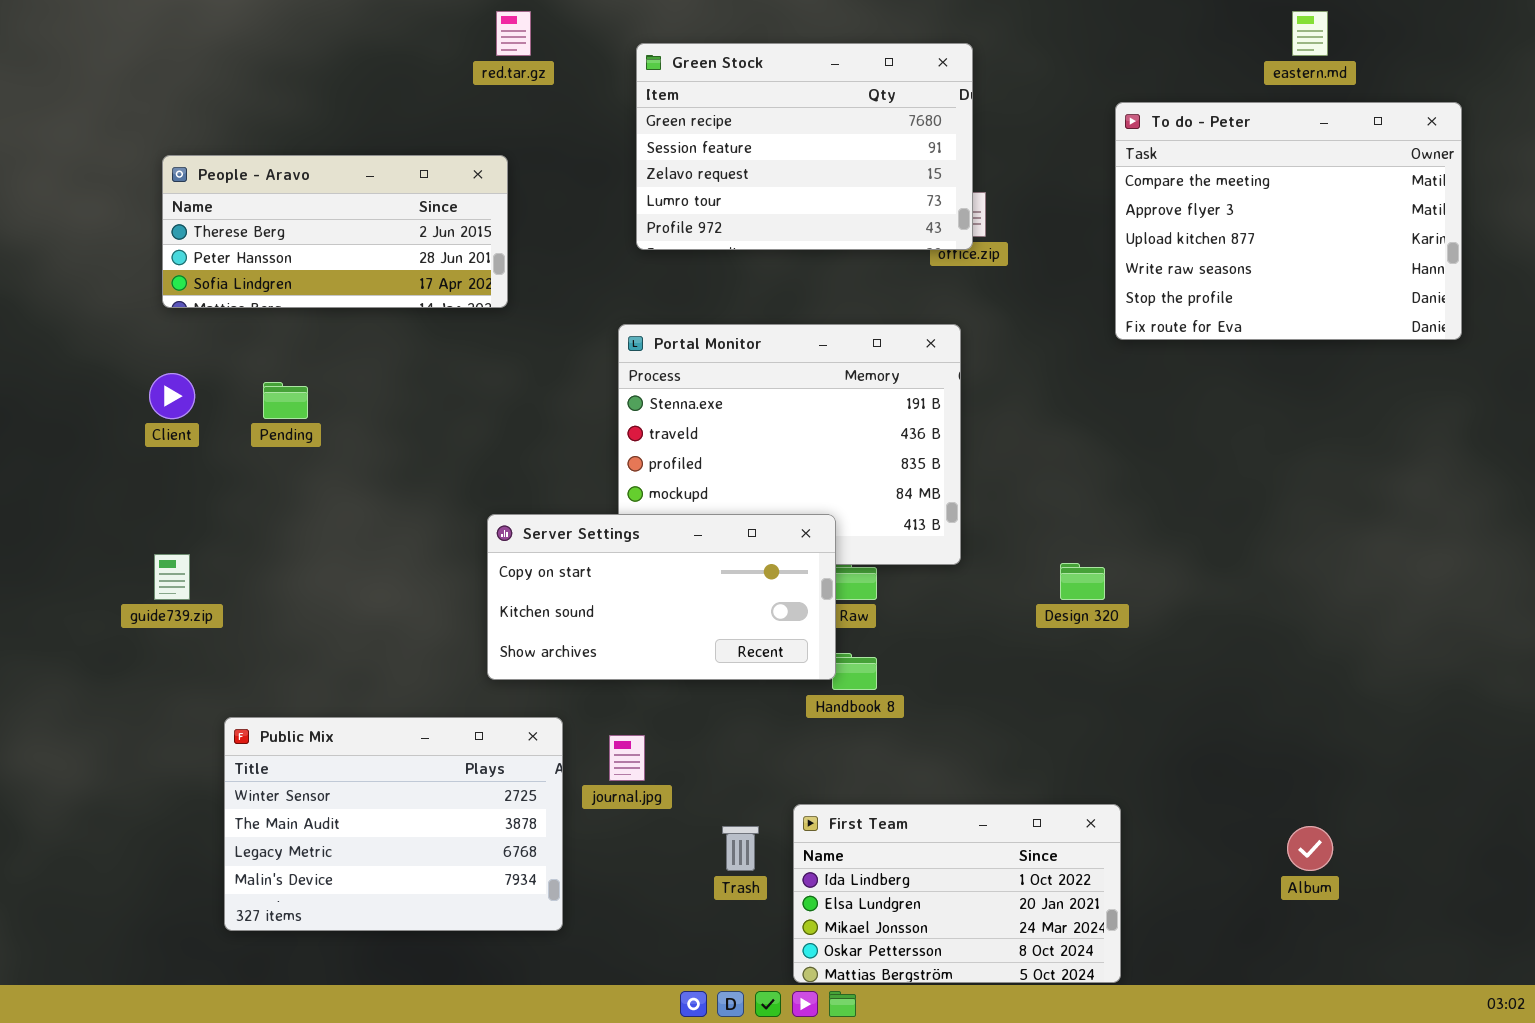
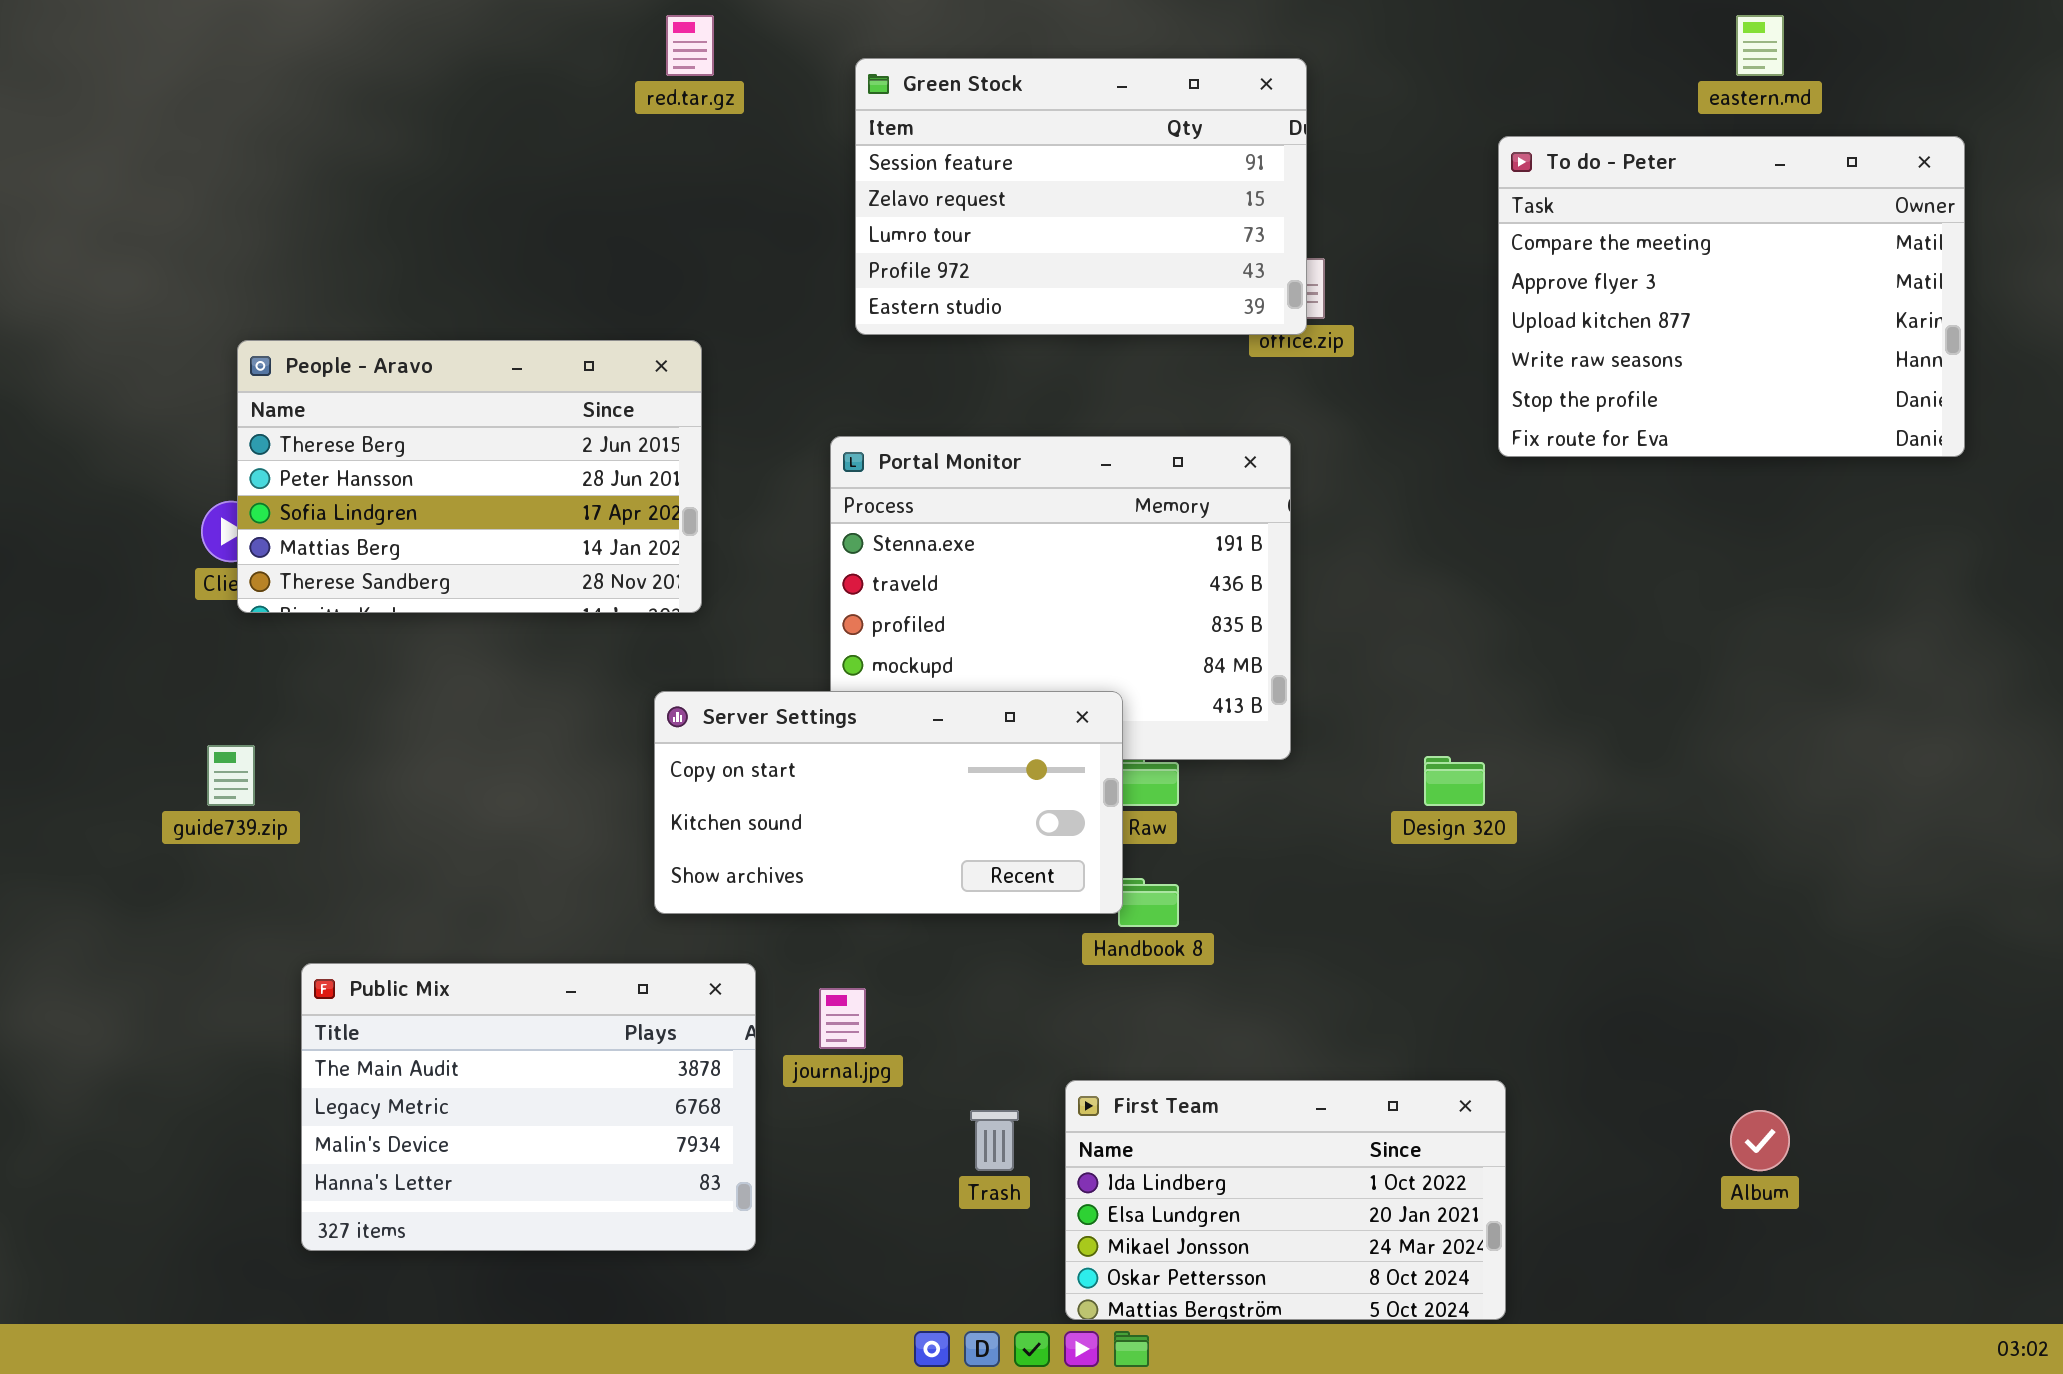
Green Stock: [636,43,973,250] -> [855,58,1307,335], scrolled down 1 row
People - Aravo: [162,155,508,308] -> [237,340,702,613], moved, resized
Public Mix: [224,717,563,931] -> [301,963,756,1251], scrolled down 1 row

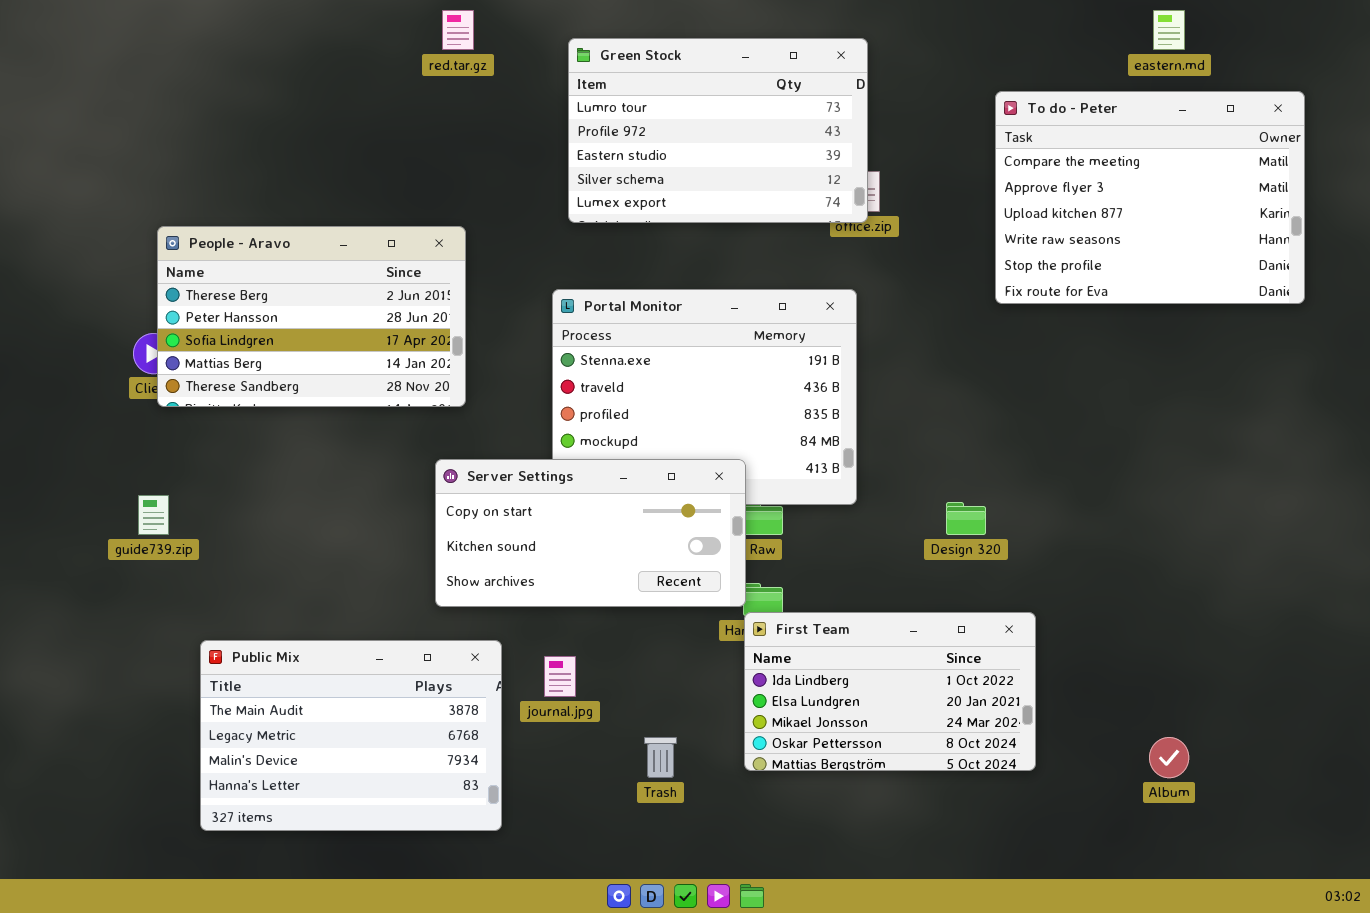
Green Stock: [855,58,1307,335] -> [568,38,868,223], scrolled down 2 rows
First Team: [1065,1080,1506,1320] -> [744,612,1036,771], moved

